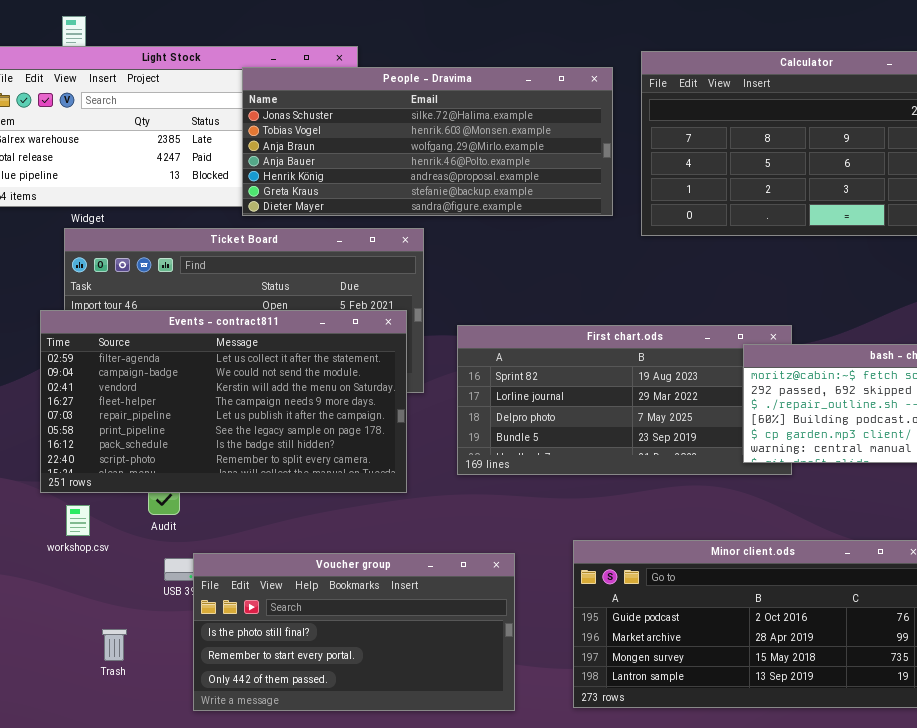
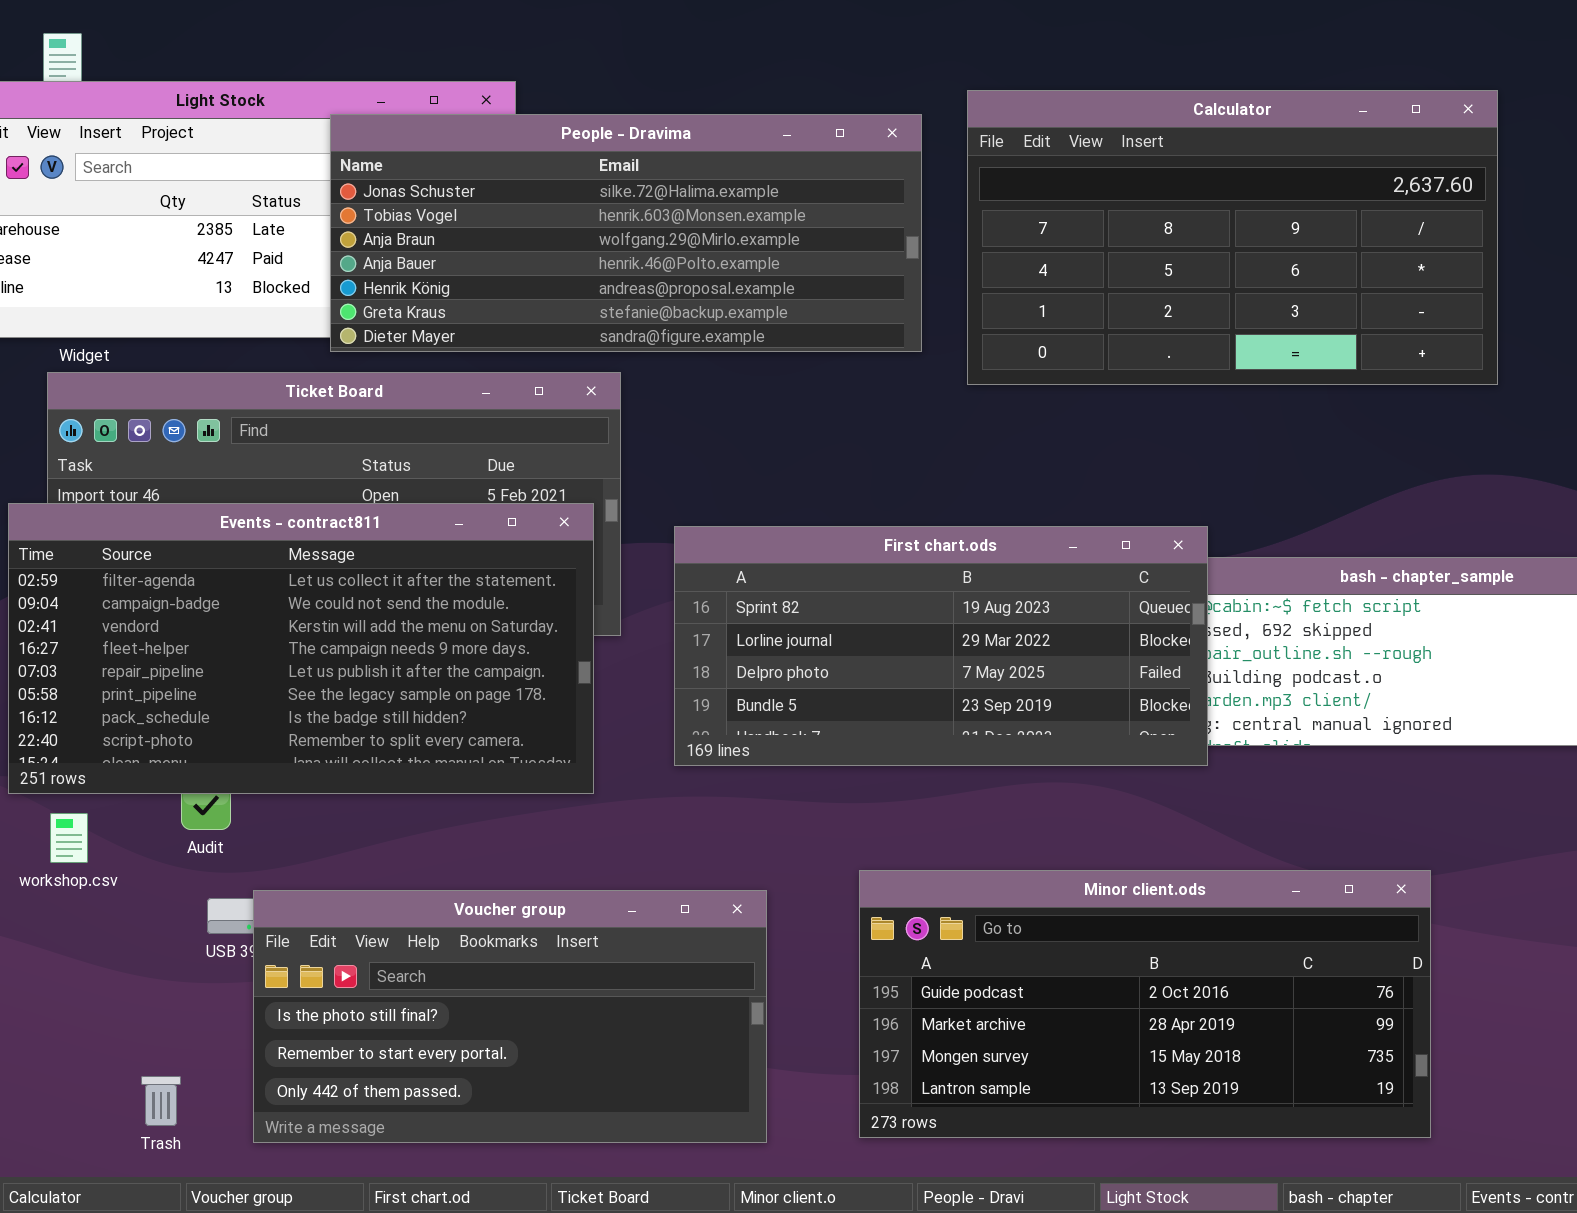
First chart.ods: [457,325,792,475] -> [674,526,1208,766], raised
Trash: [102,629,127,661] -> [141,1076,181,1126], moved

